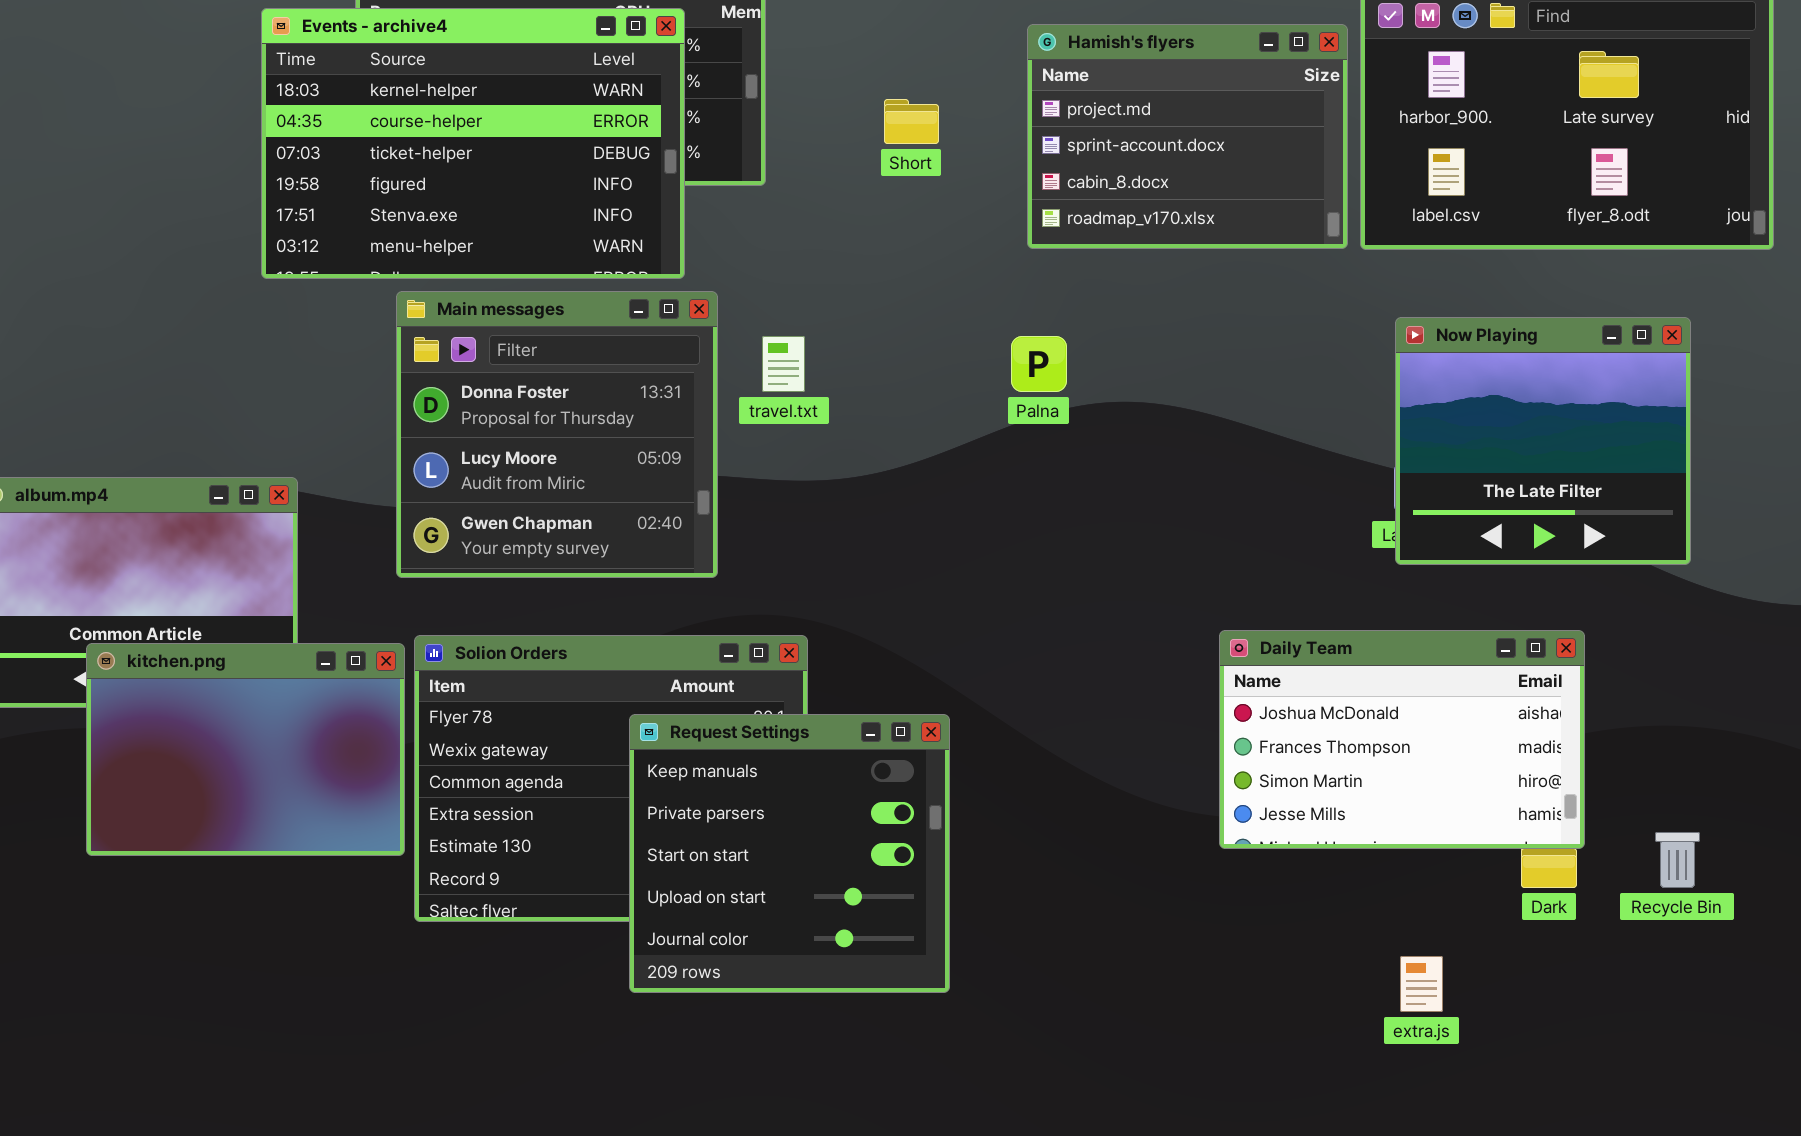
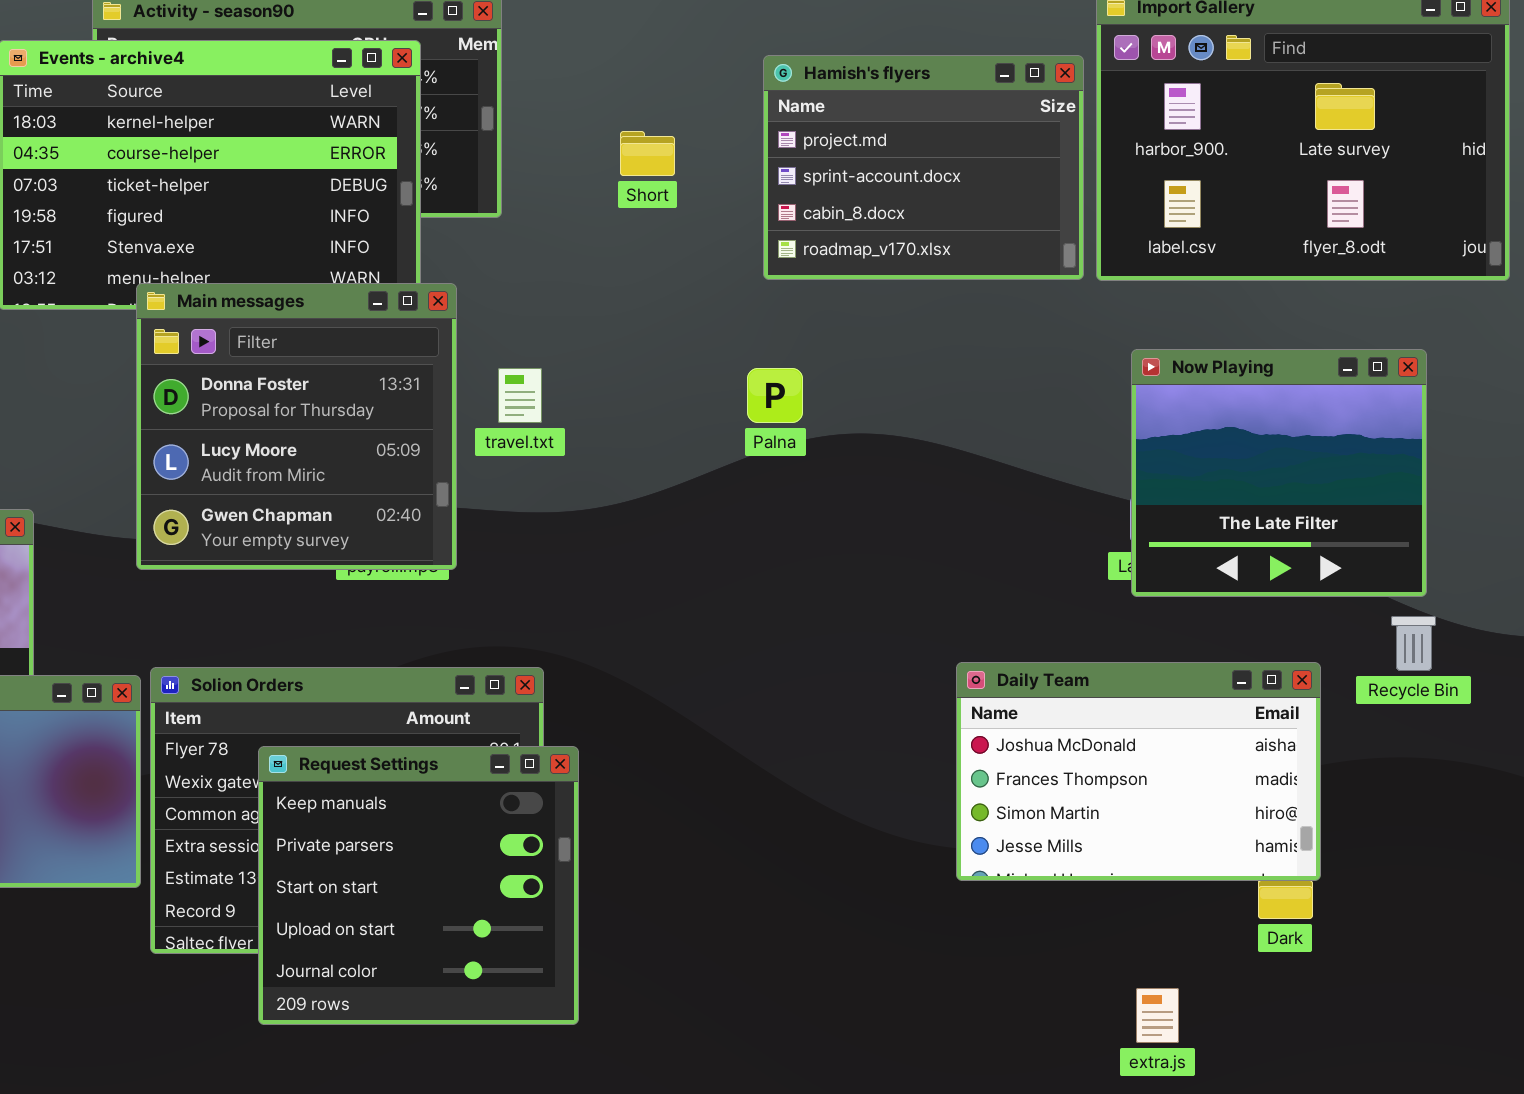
Main messages: [396,291,718,578] -> [136,283,457,570], moved
Request Settings: [629,714,950,993] -> [258,746,579,1025], moved
Recycle Bin: [1655,832,1700,888] -> [1391,616,1436,671], moved

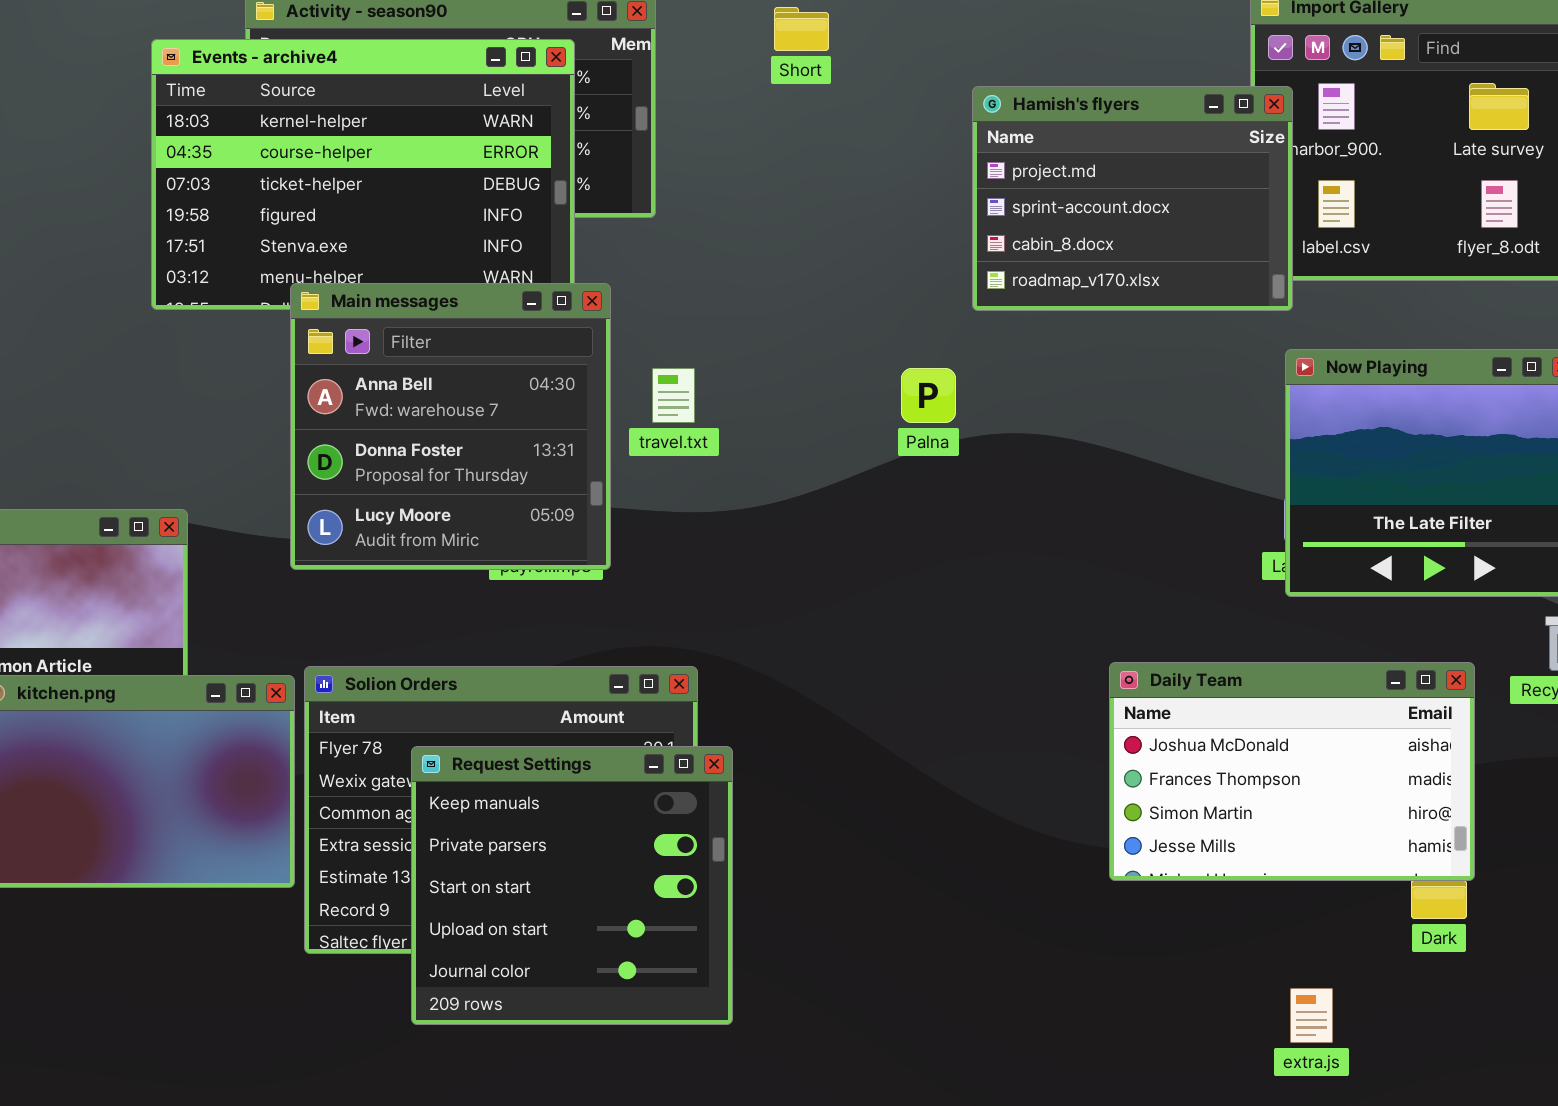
Hamish's flyers: [763,55,1084,280] -> [972,86,1293,311], moved
Short: [620,131,675,176] -> [774,7,829,51], moved
Main messages: [136,283,457,570] -> [290,283,611,570], scrolled up 1 row

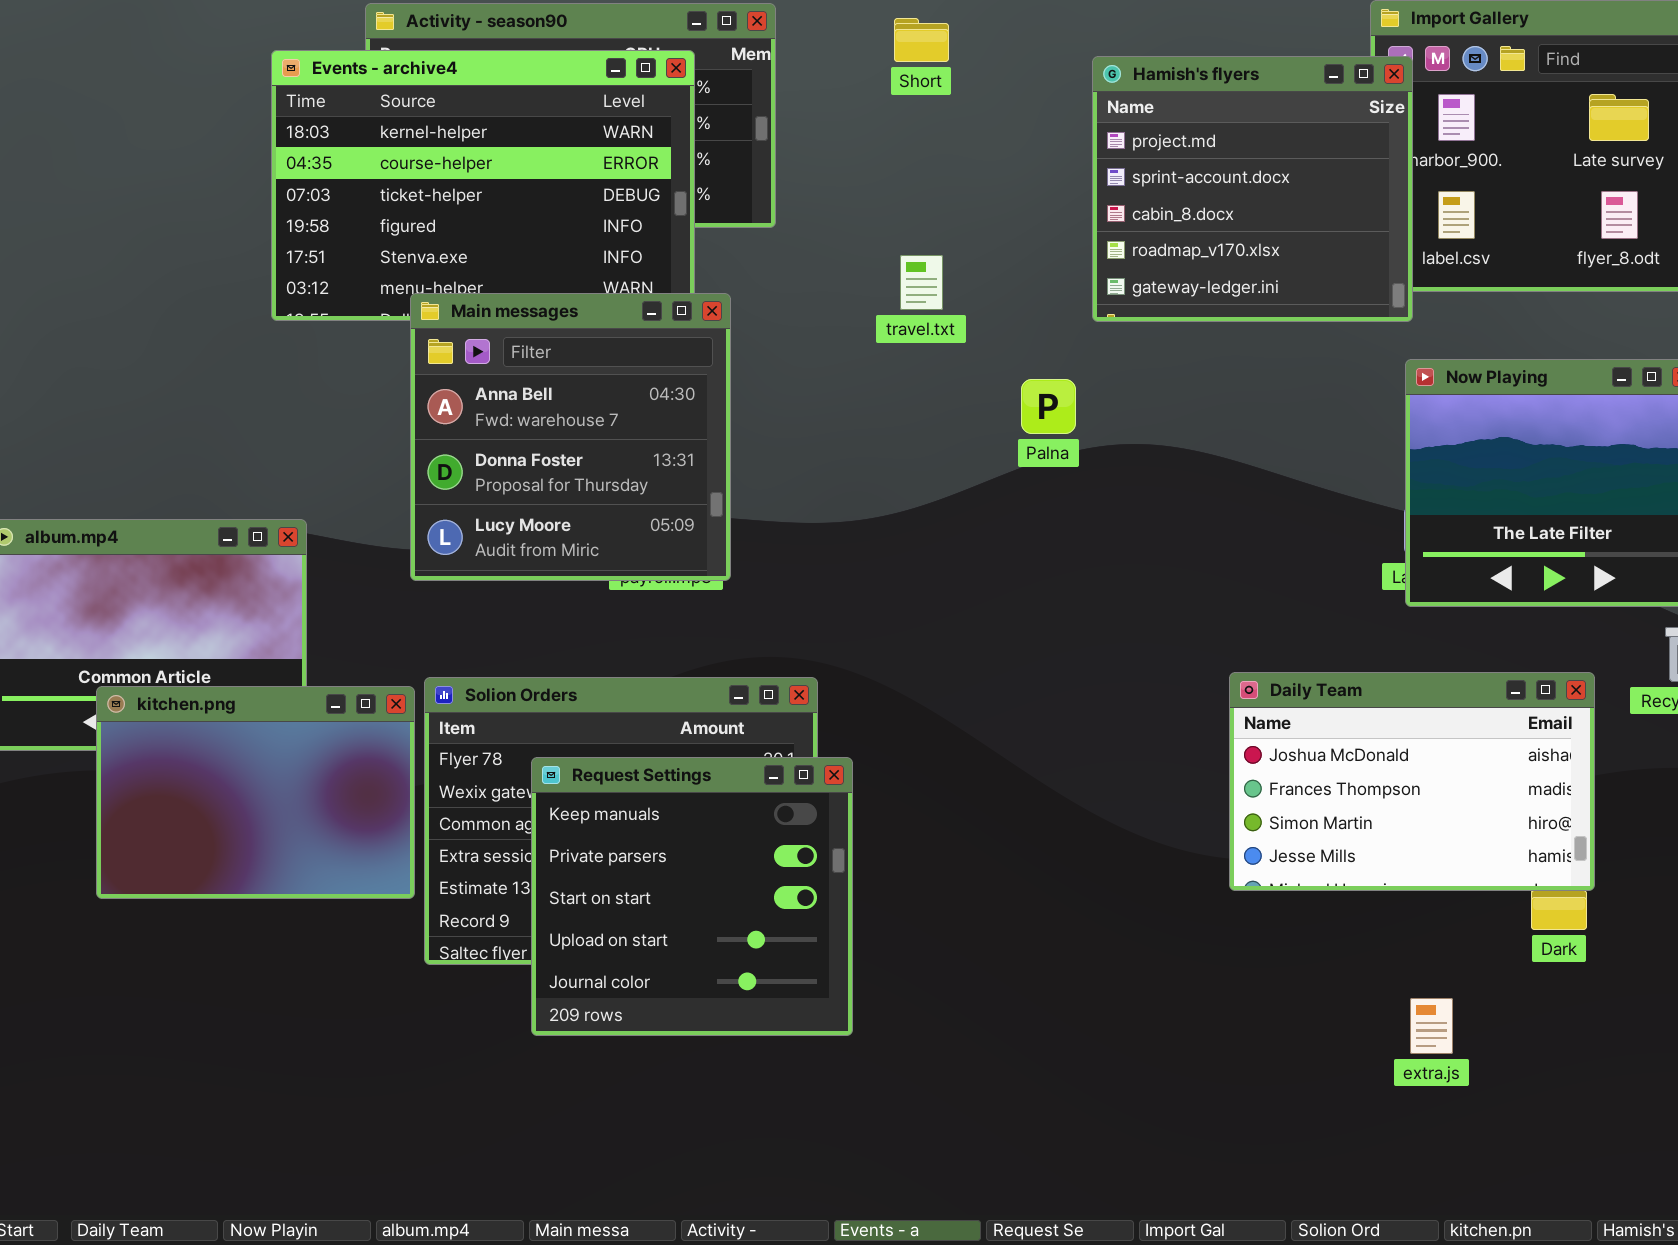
Hamish's flyers: [972,86,1293,311] -> [1092,56,1413,322], resized
travel.txt: [652,368,695,423] -> [900,255,943,310], moved

